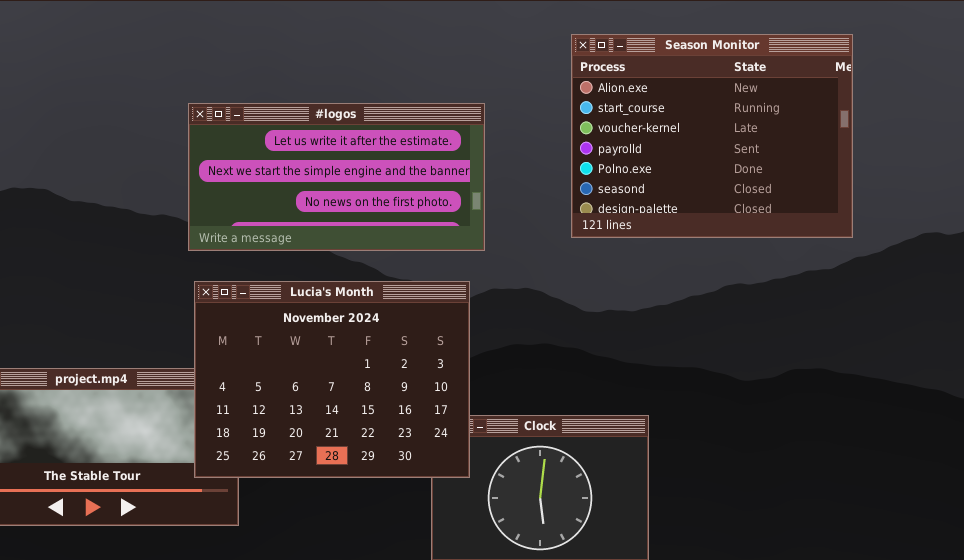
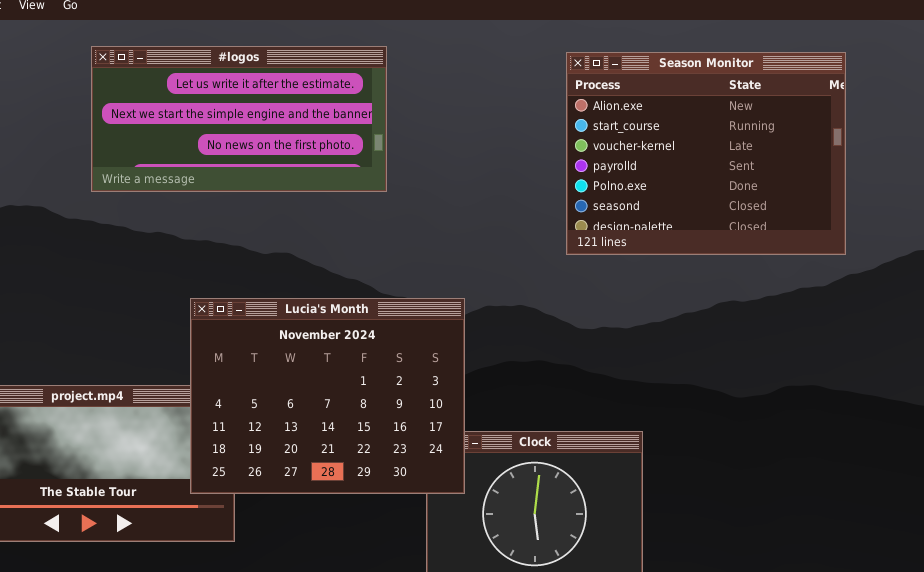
#logos: [188,103,485,251] -> [91,46,387,192], moved

